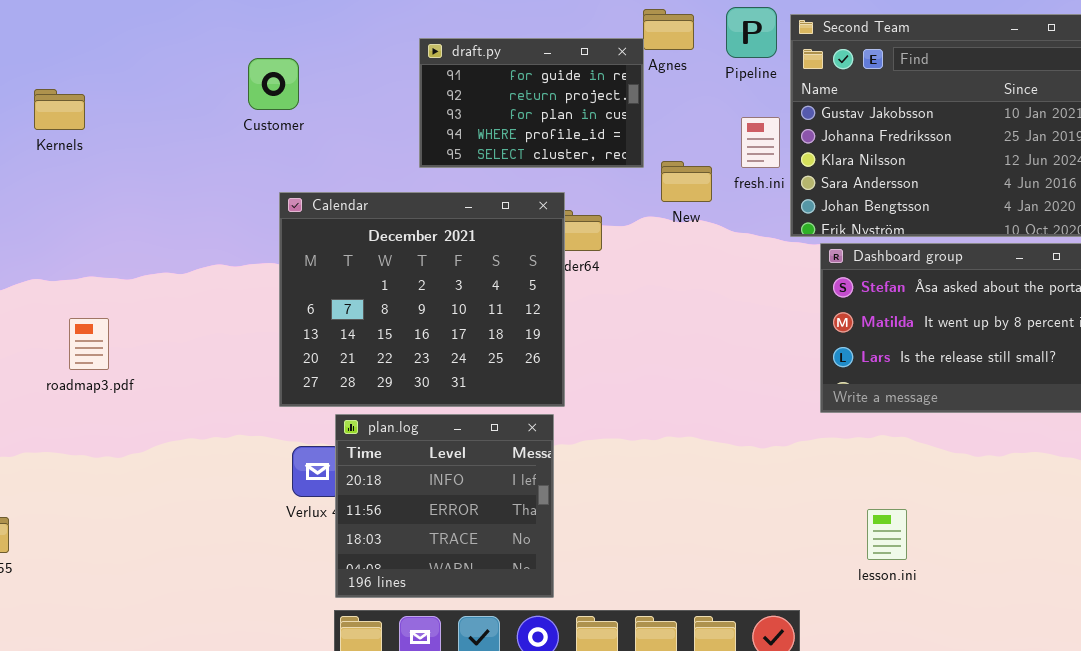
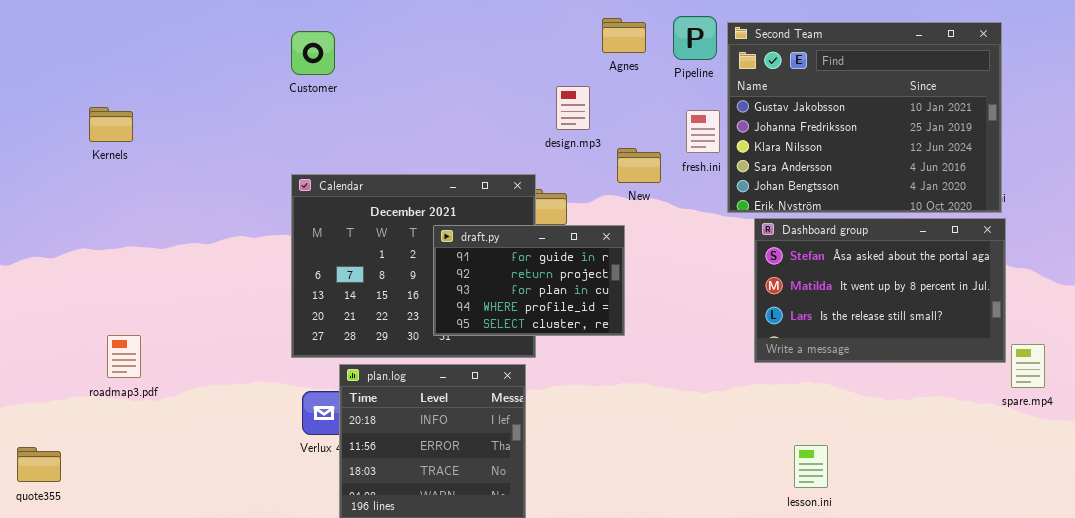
draft.py: [419,38,644,168] -> [433,225,625,336], moved
Customer: [248,58,299,110] -> [291,31,335,75], moved
Kernels: [34,89,85,130] -> [89,107,133,142], moved
roadmap3.pdf: [69,318,109,370] -> [107,335,141,378], moved

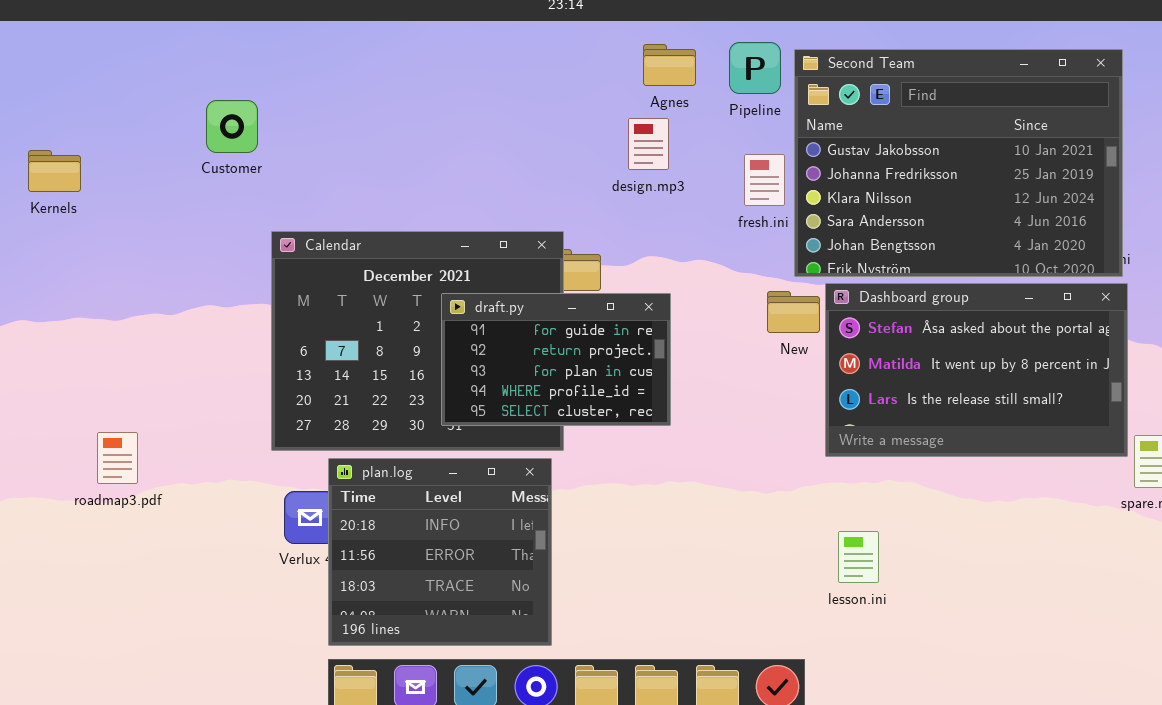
Customer: [291,31,335,75] -> [206,100,258,153], moved
design.mp3: [556,86,590,130] -> [628,118,669,170], moved
New: [617,148,661,183] -> [767,291,820,333], moved
roadmap3.pdf: [107,335,141,378] -> [97,432,138,484], moved
lesson.ini: [794,445,828,488] -> [838,531,879,583], moved

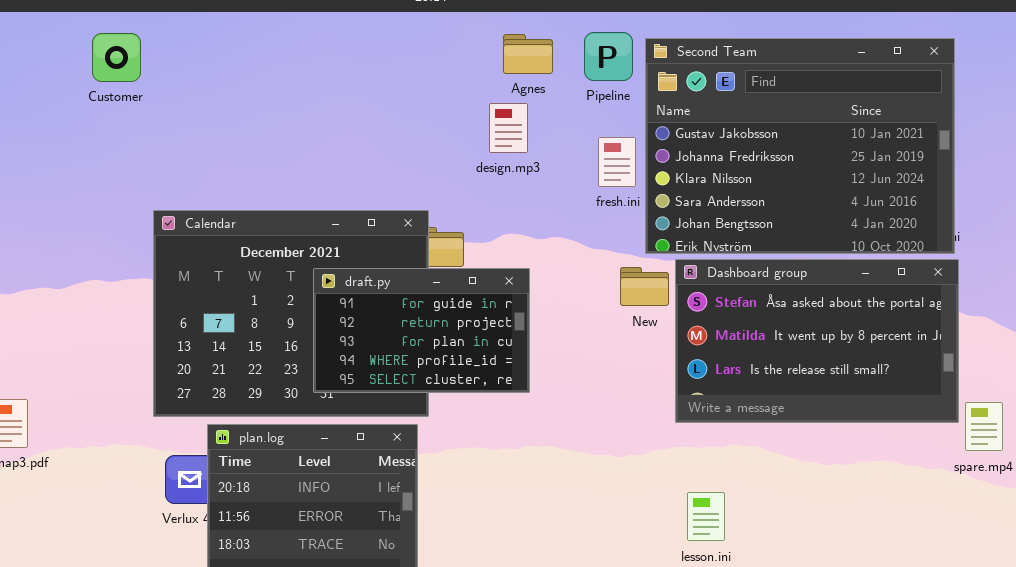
Customer: [206,100,258,153] -> [92,33,141,82], moved

